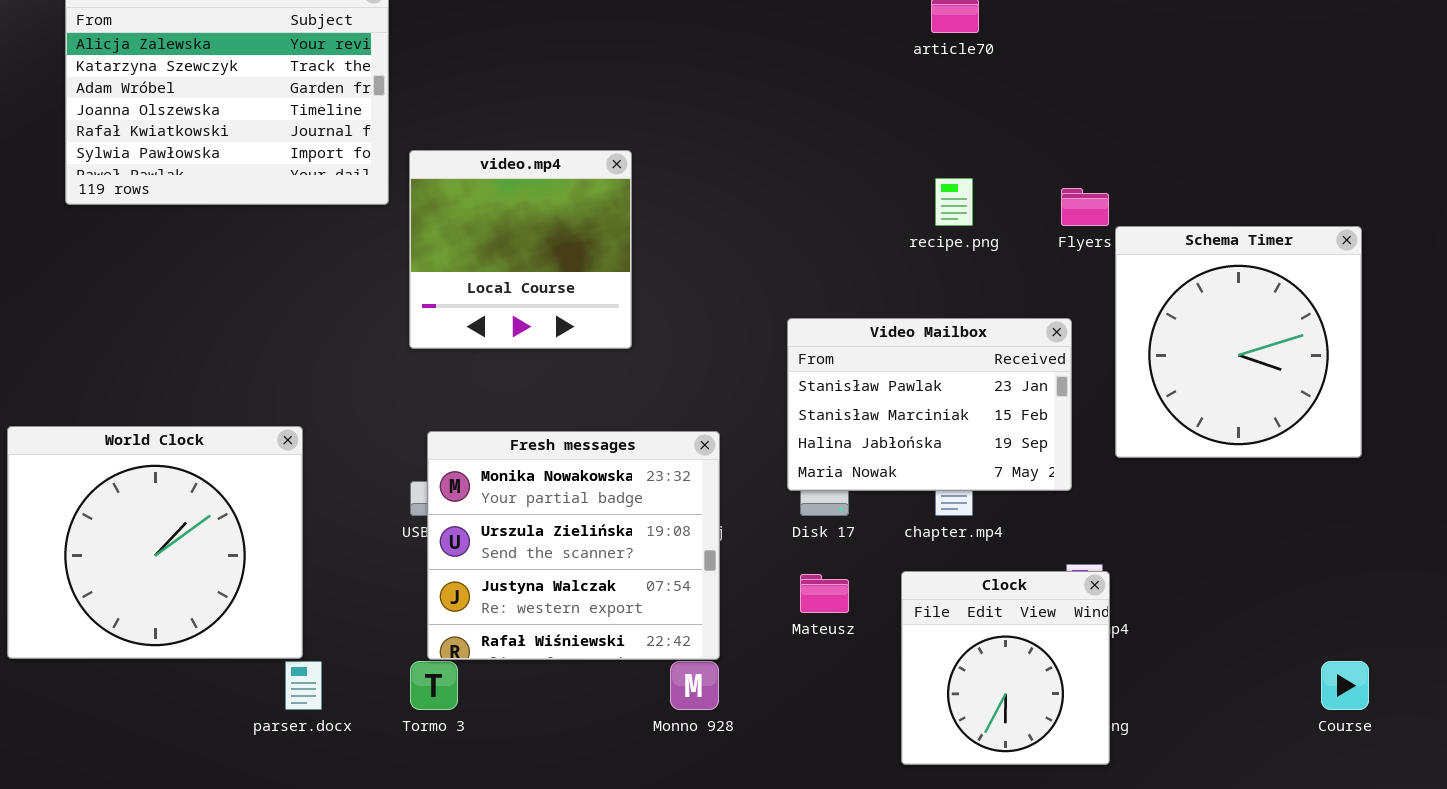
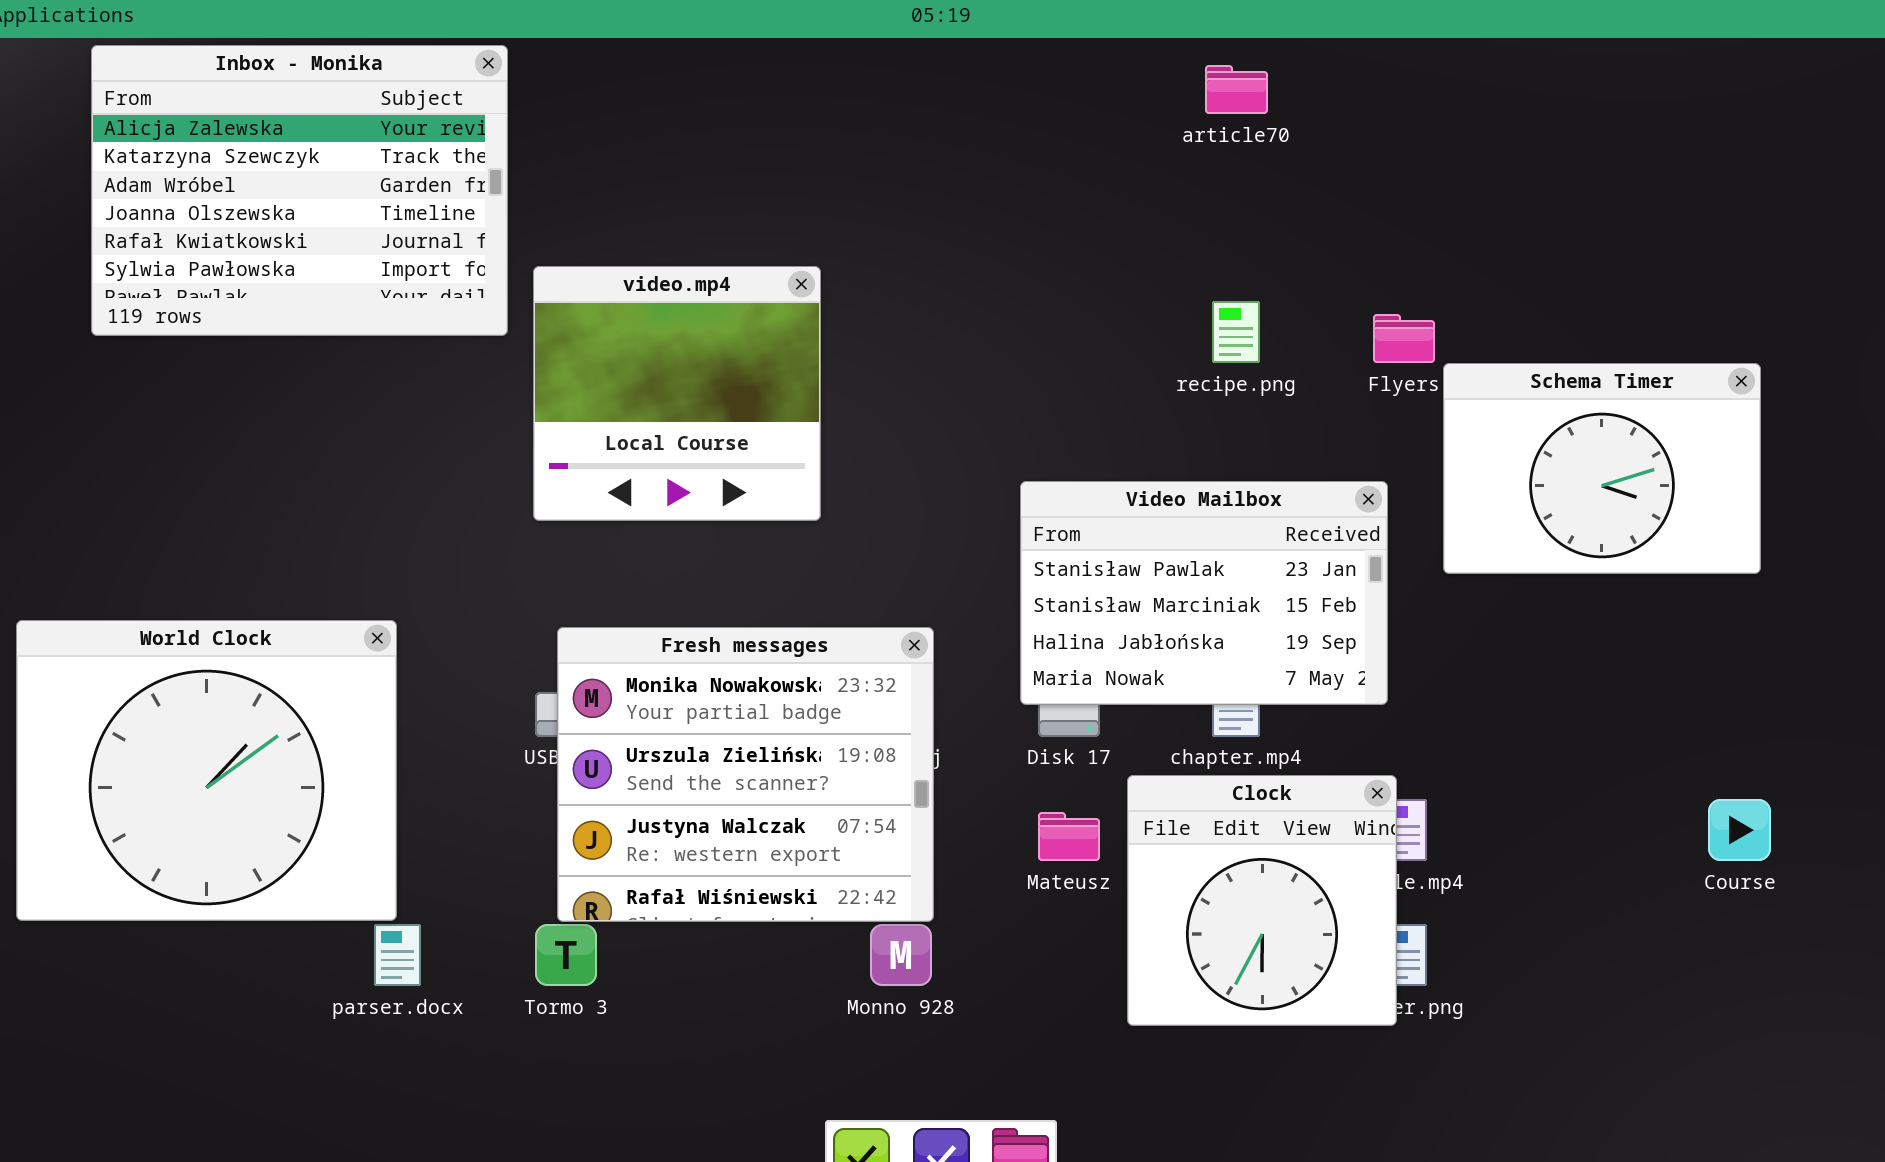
Schema Timer: [1115,226,1362,458] -> [1443,363,1761,574], resized
Clock: [901,571,1110,765] -> [1127,775,1397,1026], moved
Course: [1321,661,1369,710] -> [1708,799,1771,861], moved

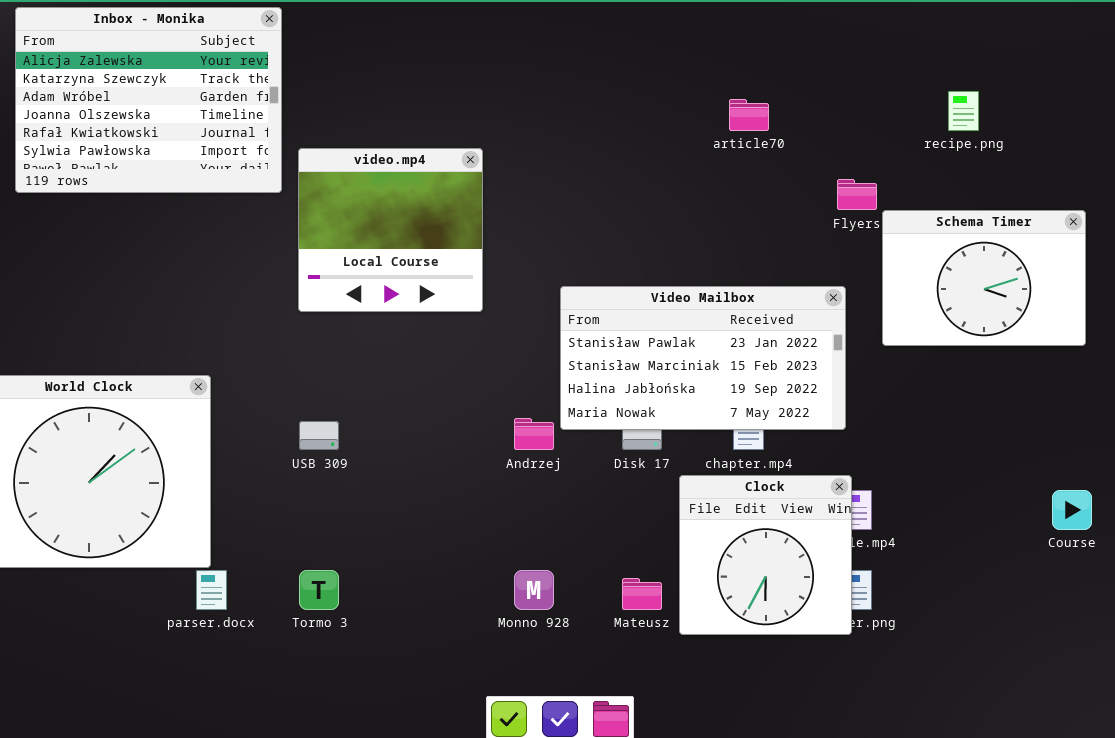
article70: [1205,65,1268,114] -> [729,99,769,131], moved
recipe.png: [1212,301,1260,363] -> [948,91,979,131], moved
Video Mailbox: [1020,481,1388,705] -> [560,286,846,430], resized
Fresh messages: [557,627,934,922] -> none, closed
Mateusz: [1038,812,1100,861] -> [622,578,662,610], moved

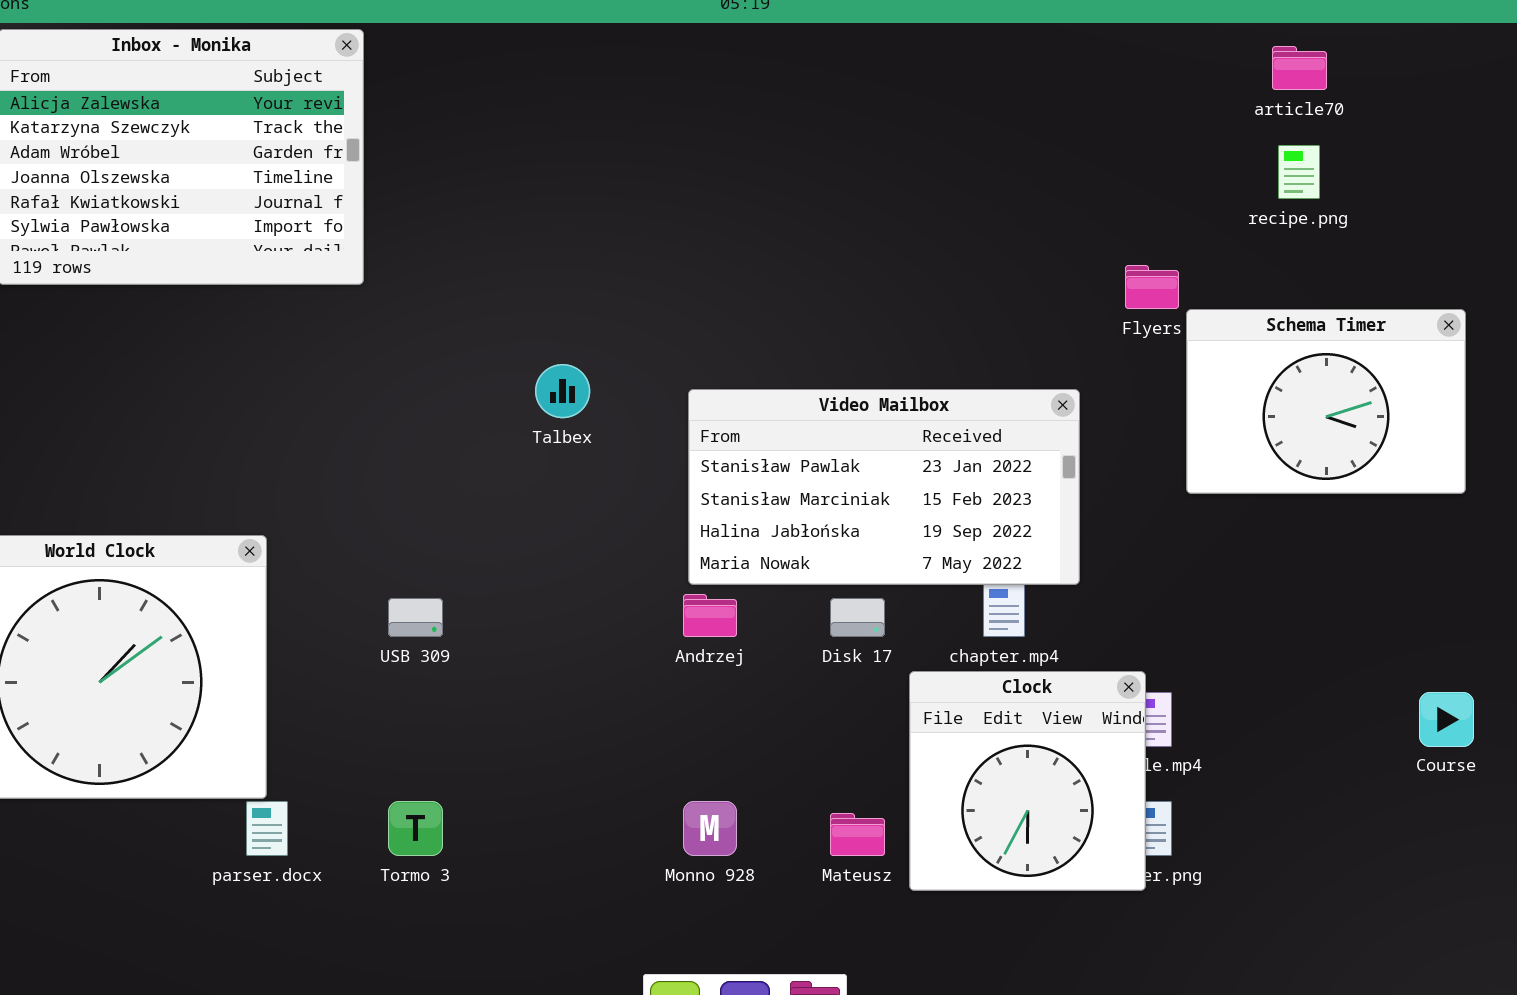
article70: [729,99,769,131] -> [1272,46,1327,90], moved
video.mp4: [298,148,483,312] -> none, closed
Video Mailbox: [560,286,846,430] -> [688,389,1080,585], moved

